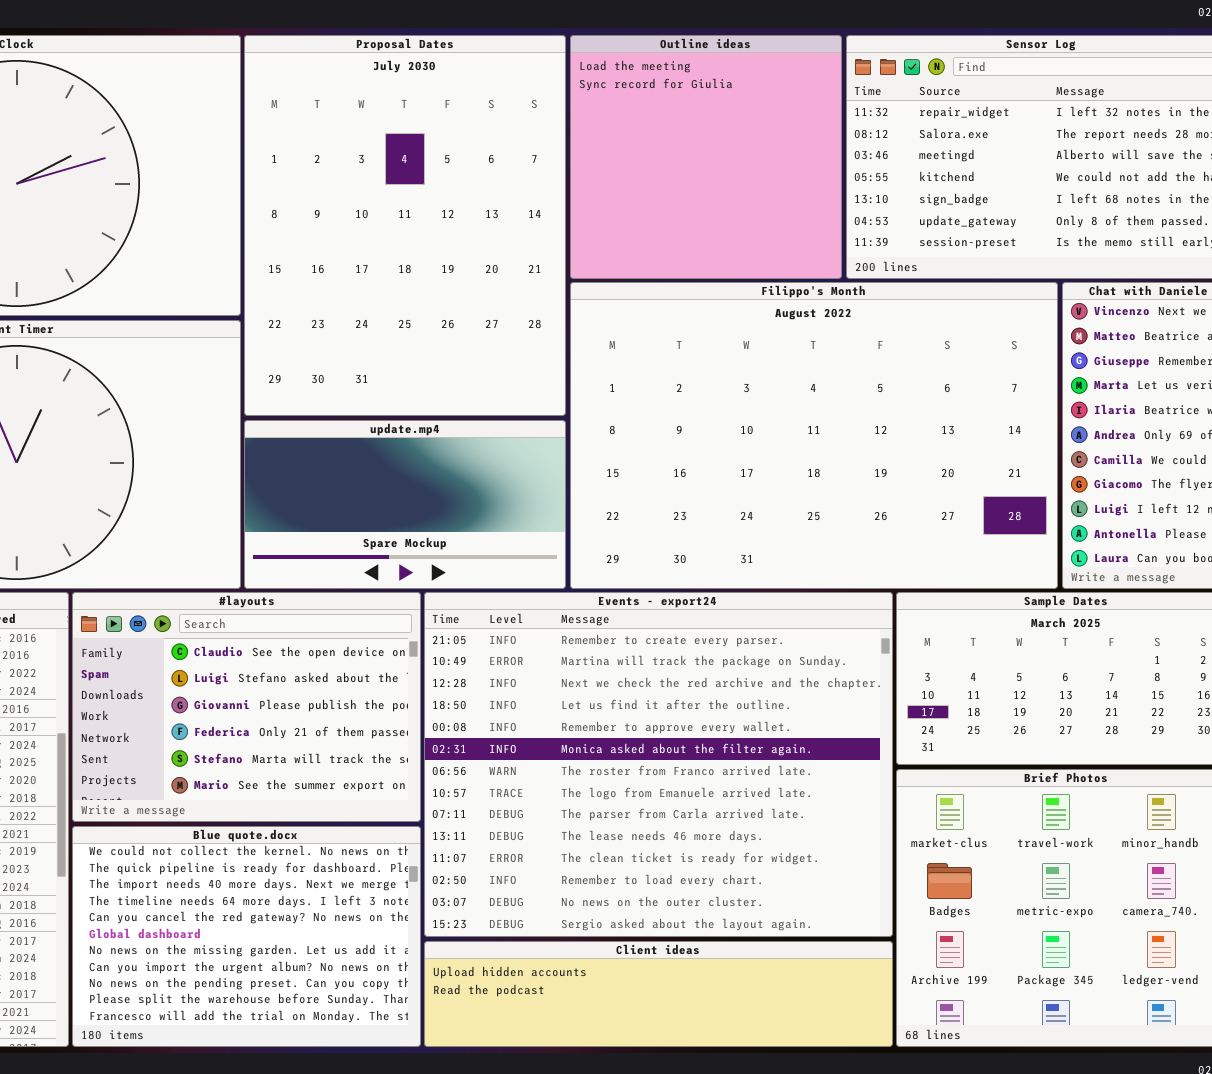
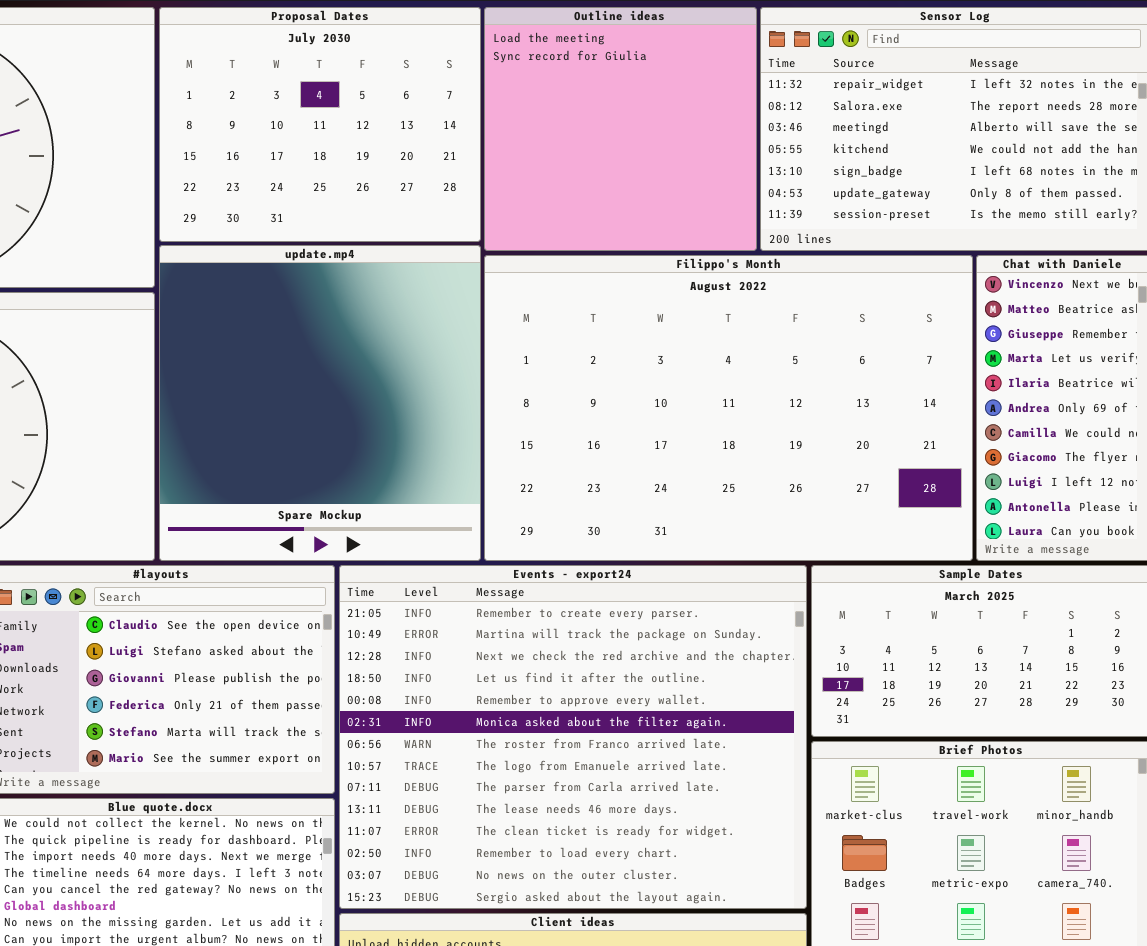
Proposal Dates: [244,35,566,416] -> [159,7,481,242], resized
update.mp4: [244,420,566,589] -> [159,245,481,561], resized

